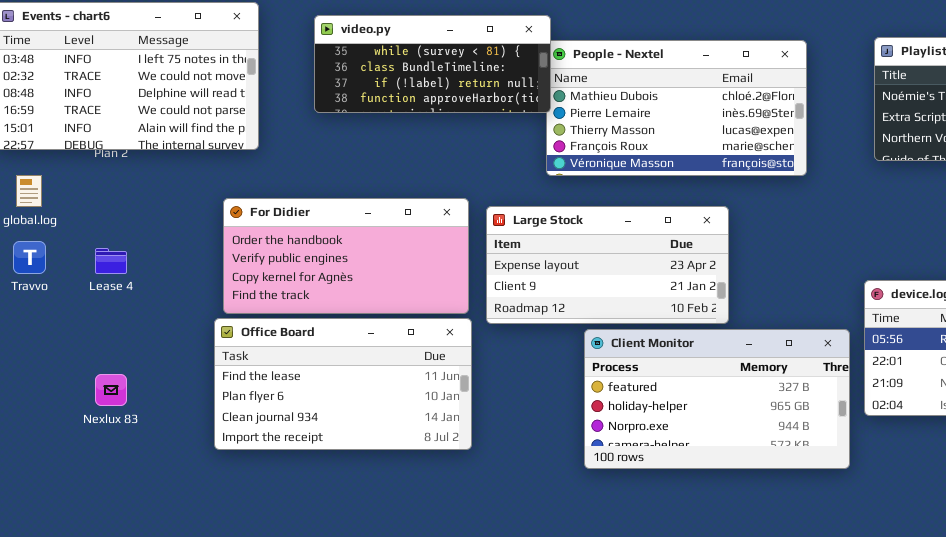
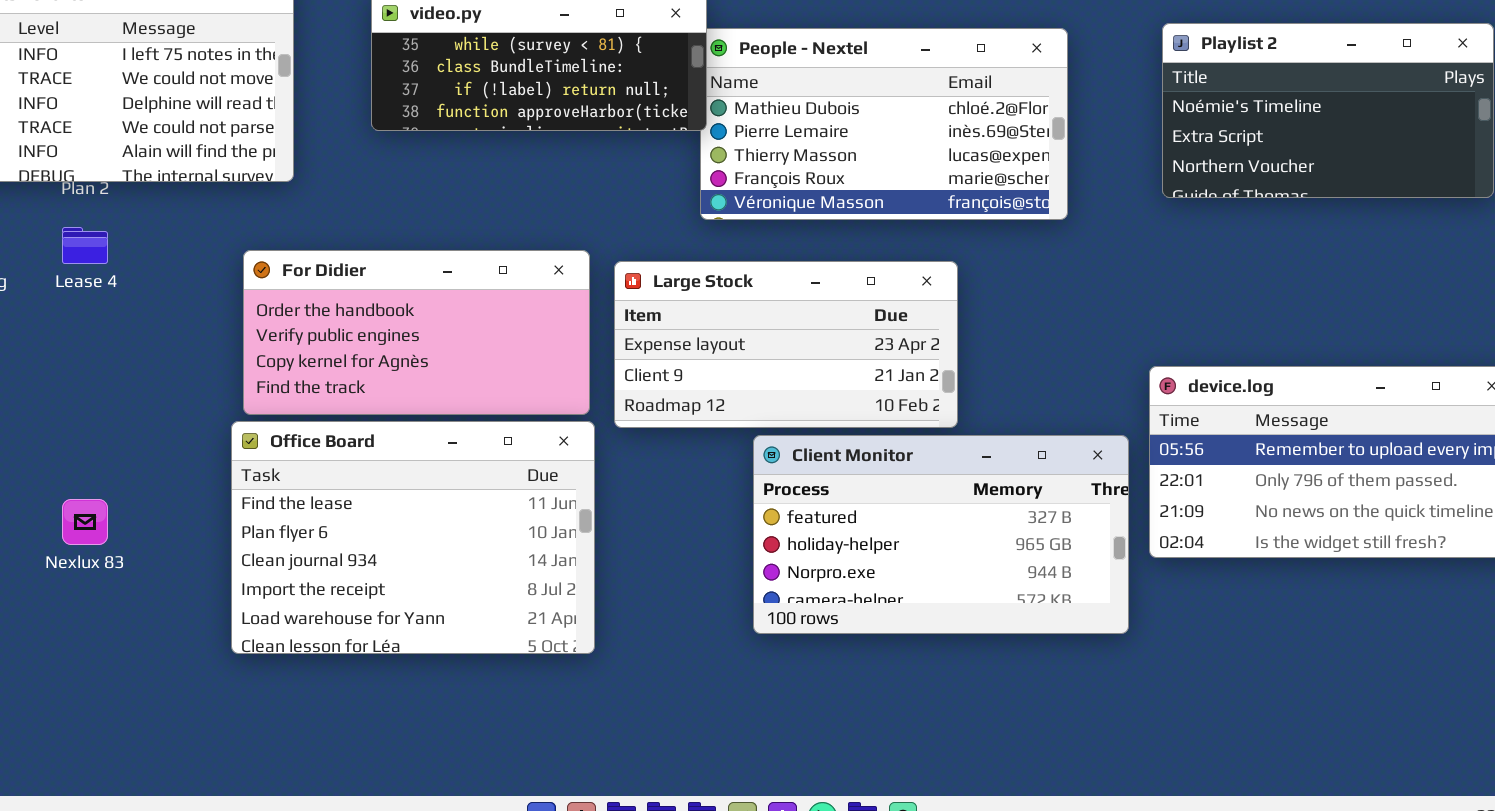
Lease 4: [95,248,127,274] -> [62,227,108,264], moved
Office Board: [214,318,472,450] -> [231,421,595,654], resized

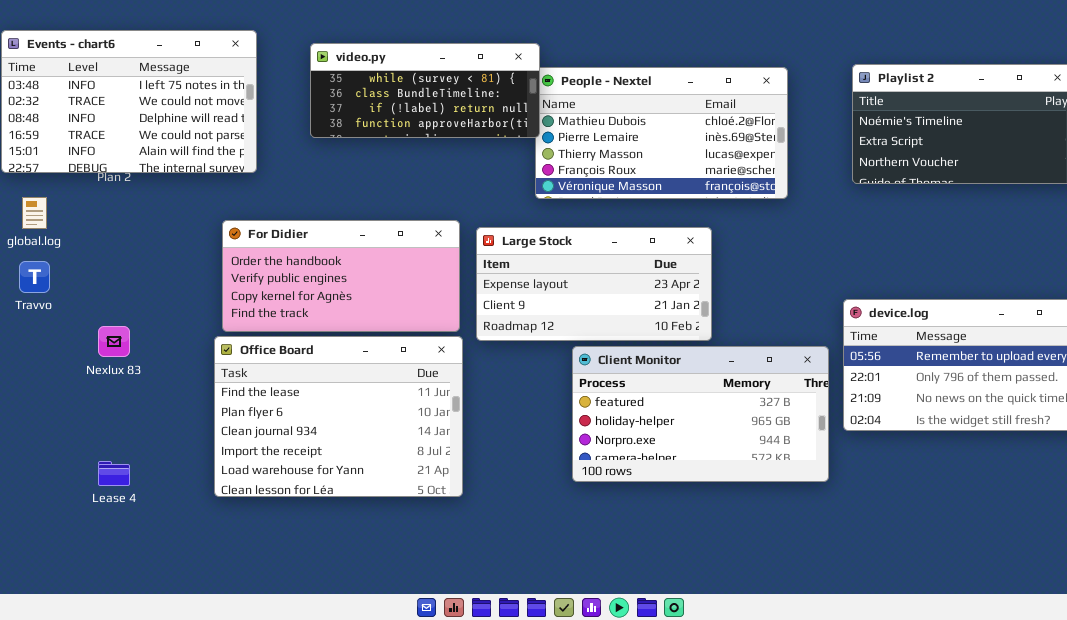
Lease 4: [62,227,108,264] -> [98,461,130,486], moved
Nexlux 83: [62,499,108,545] -> [98,326,130,357], moved

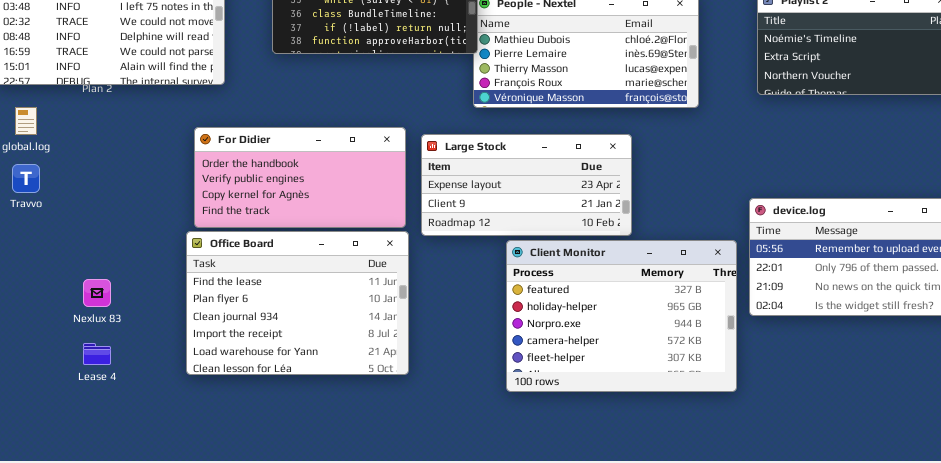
Nexlux 83: [98,326,130,357] -> [83,279,111,307], moved
Client Monitor: [572,346,829,482] -> [506,240,737,392], resized

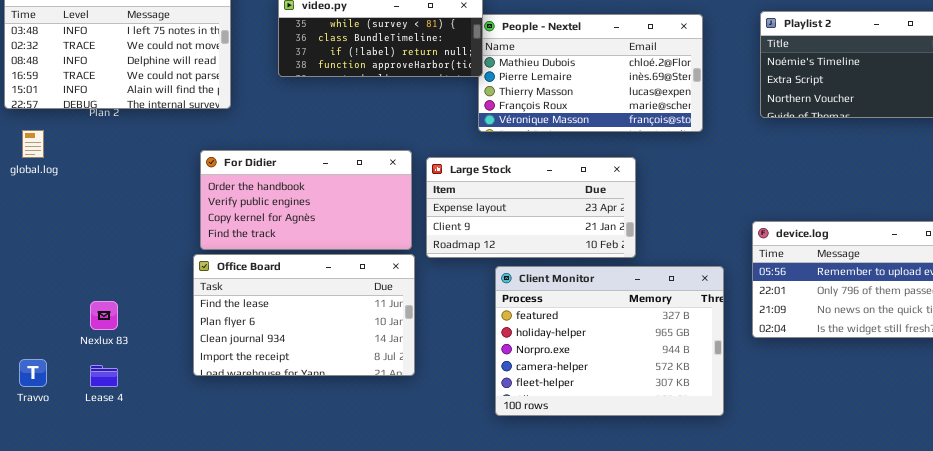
Travvo: [12,164,40,193] -> [19,359,47,387], moved
Office Board: [186,231,409,375] -> [193,254,415,376], resized
Client Monitor: [506,240,737,392] -> [495,266,724,416], moved

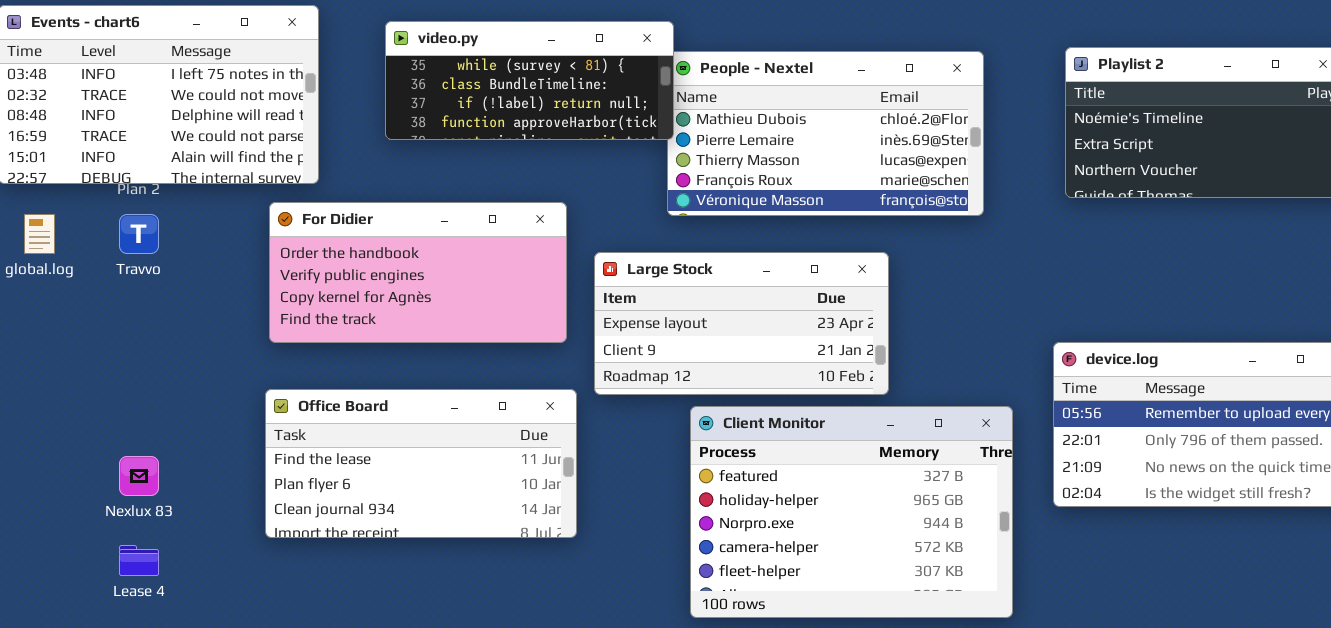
For Didier: [200,150,412,250] -> [269,202,567,343], moved
Office Board: [193,254,415,376] -> [265,389,577,538], resized
Travvo: [19,359,47,387] -> [119,214,159,254], moved

